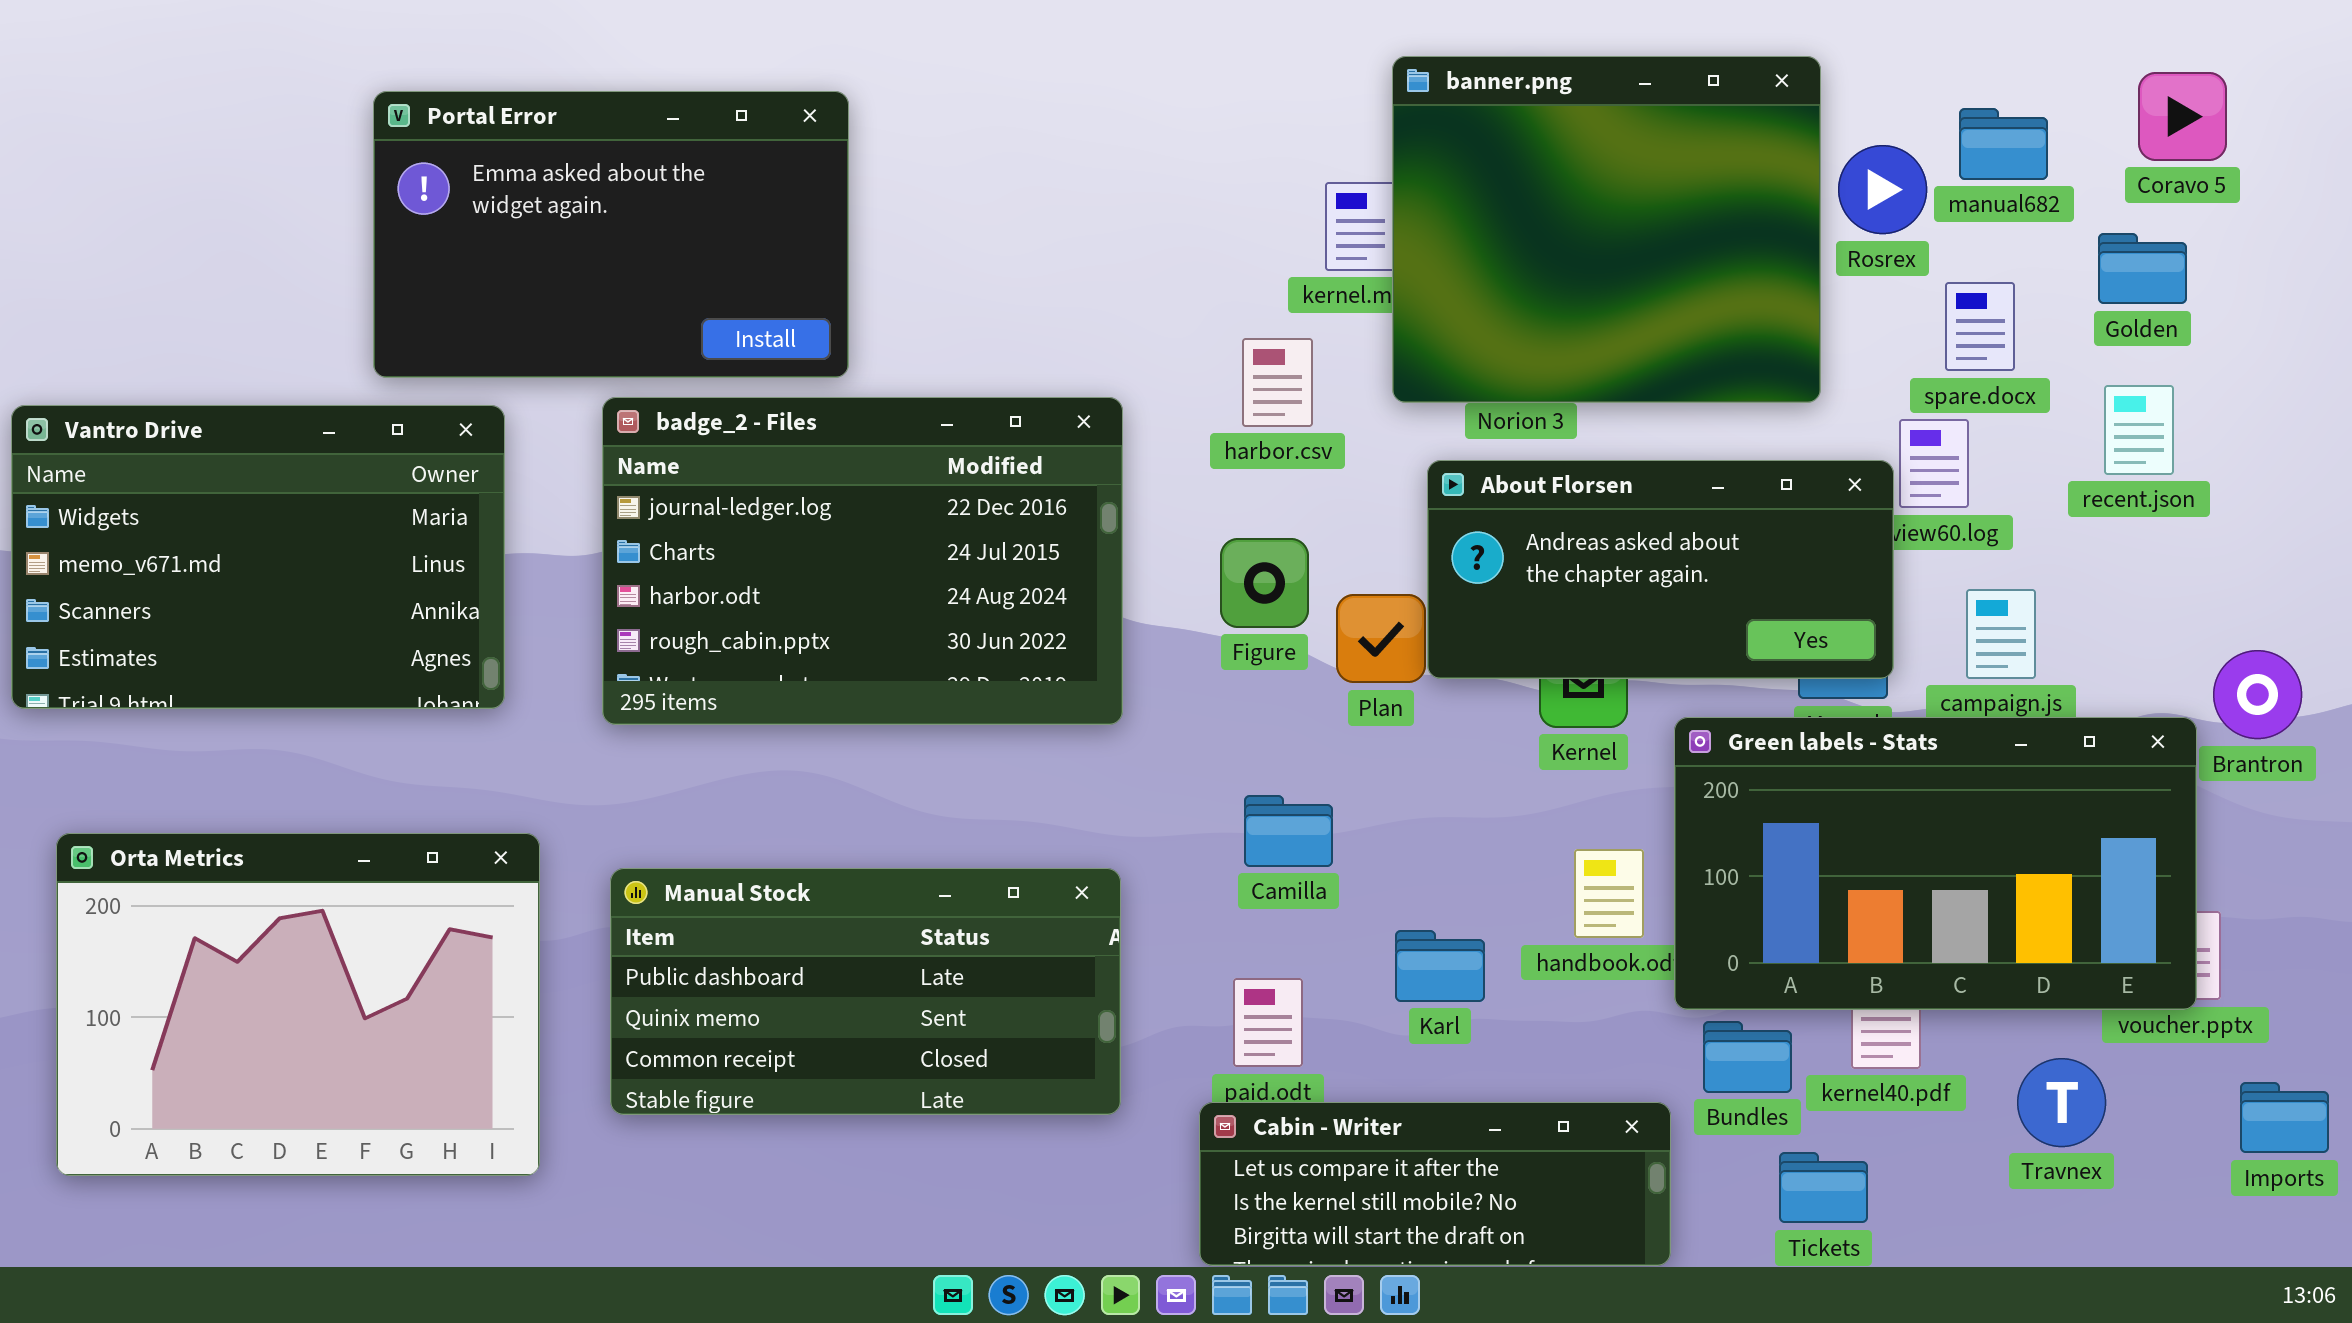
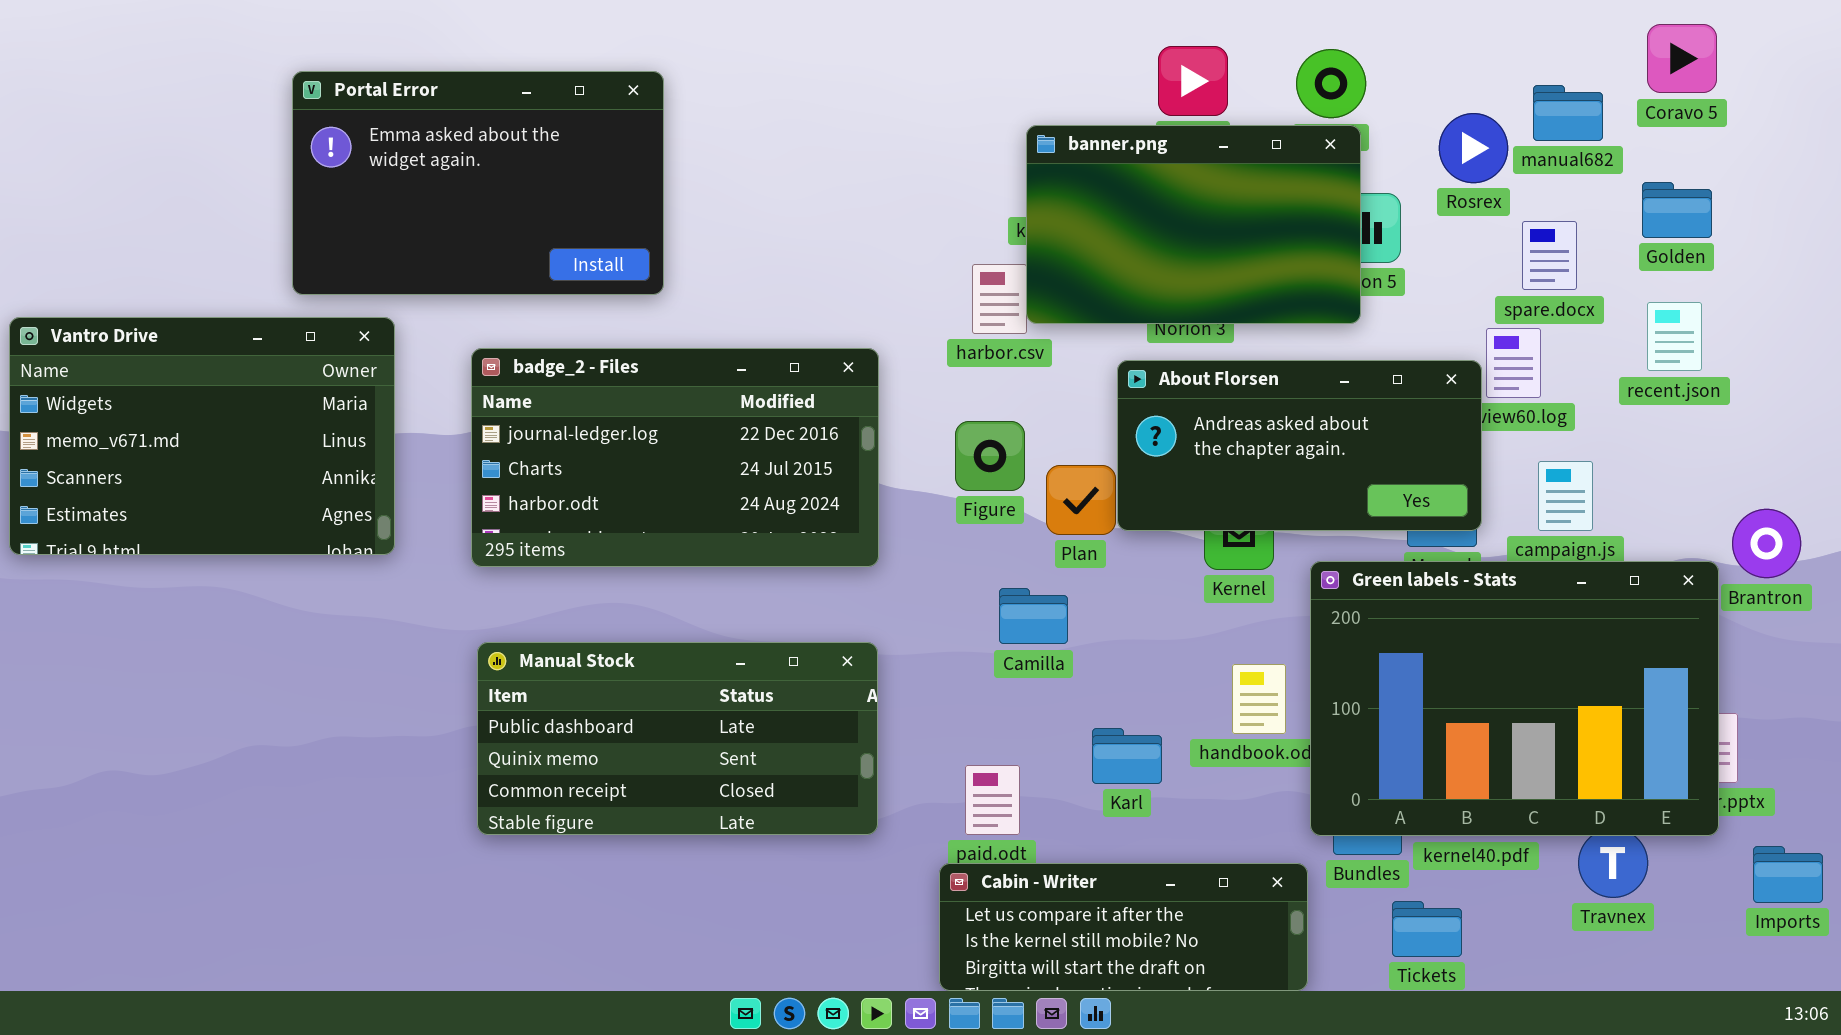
banner.png: [1392,56,1821,403] -> [1026,125,1361,324], moved, resized
Coravo 5: [2138,72,2227,161] -> [1647,24,1717,93], moved
badge_2 - Files: [602,397,1123,725] -> [471,348,879,567], resized
Green labels - Stats: [1674,717,2197,1010] -> [1310,561,1719,836], resized
Camilla: [1244,795,1333,867] -> [999,588,1068,644], moved
Orta Metrics: [56,833,540,1176] -> none, closed
Manual Stock: [610,868,1121,1115] -> [477,642,878,835], moved

